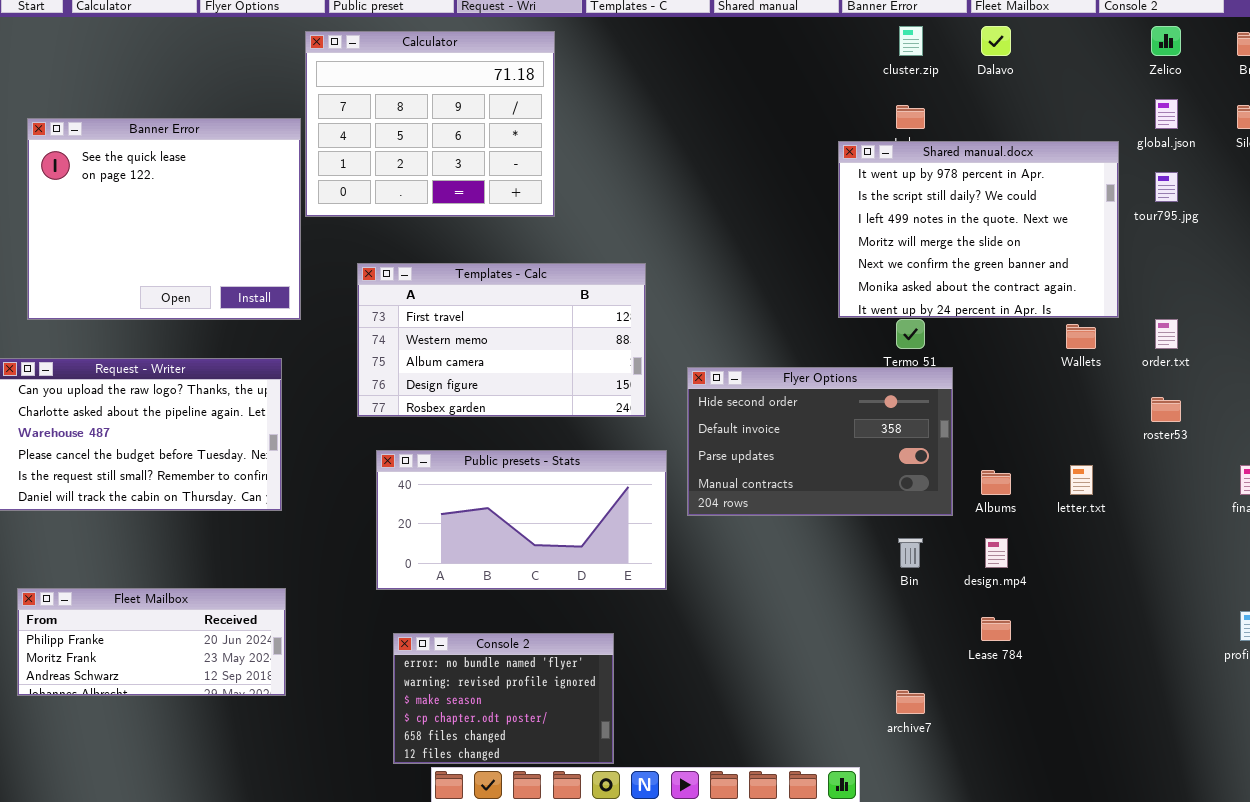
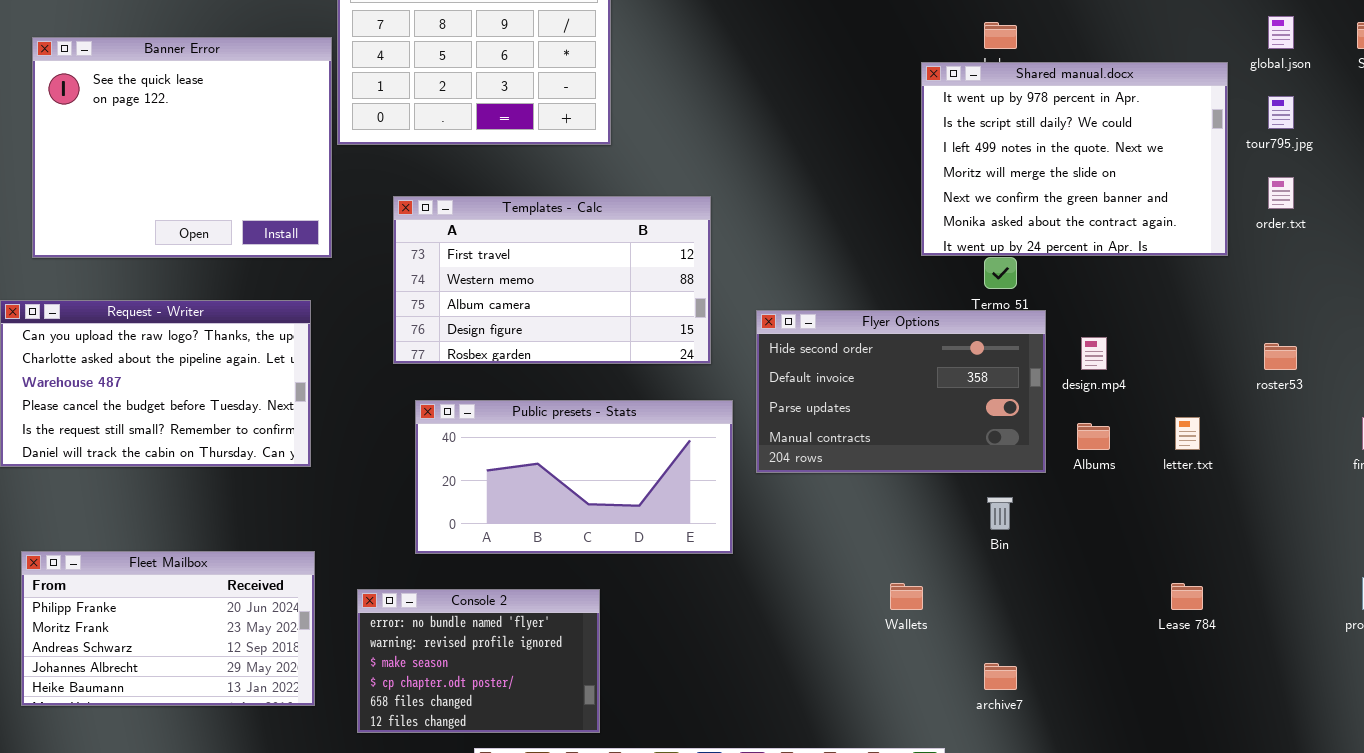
order.txt: [1155,319,1178,349] -> [1268,177,1294,209], moved
Wallets: [1066,324,1096,349] -> [890,583,923,610], moved
design.mp4: [985,538,1008,568] -> [1081,337,1107,370], moved
Fleet Mailbox: [17,588,286,696] -> [21,551,315,706], resized
Lease 784: [981,617,1011,641] -> [1171,583,1203,610], moved
Console 2: [393,633,614,764] -> [357,589,600,733], moved

